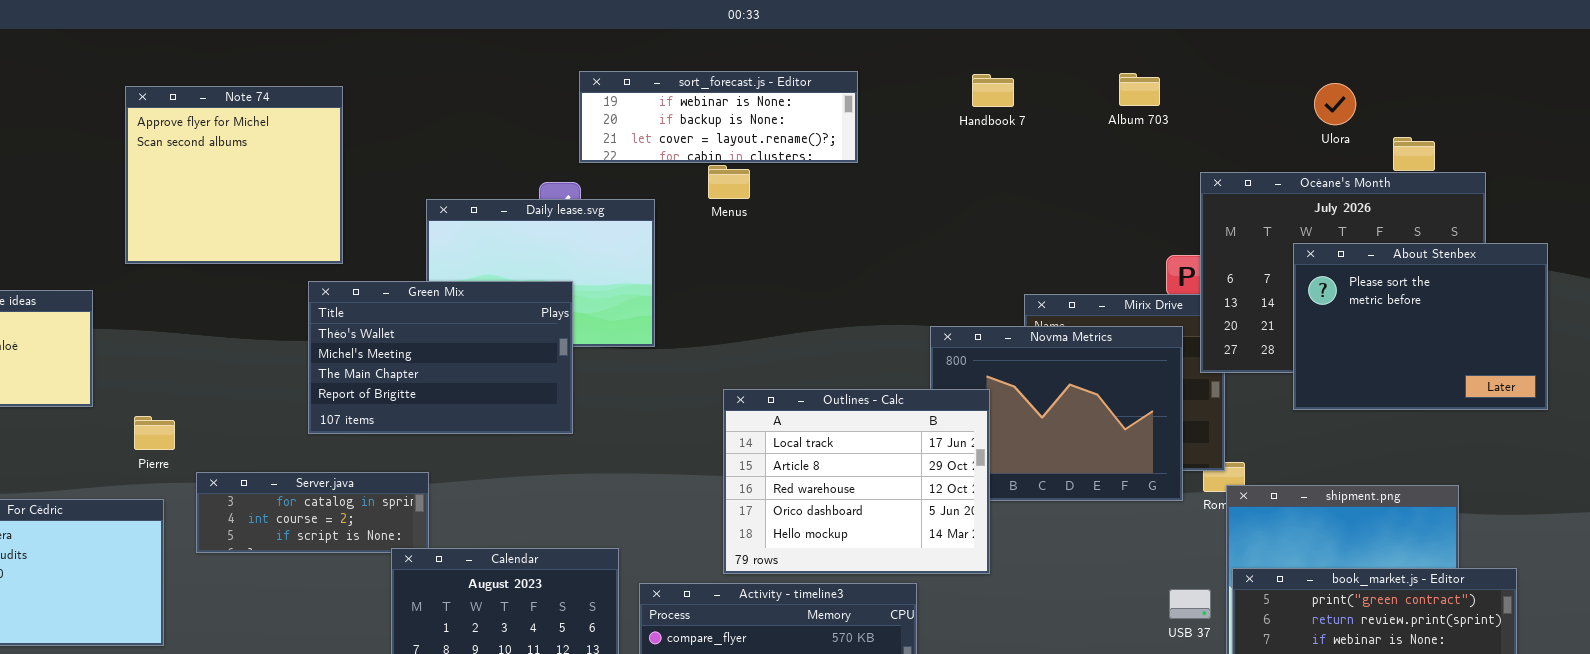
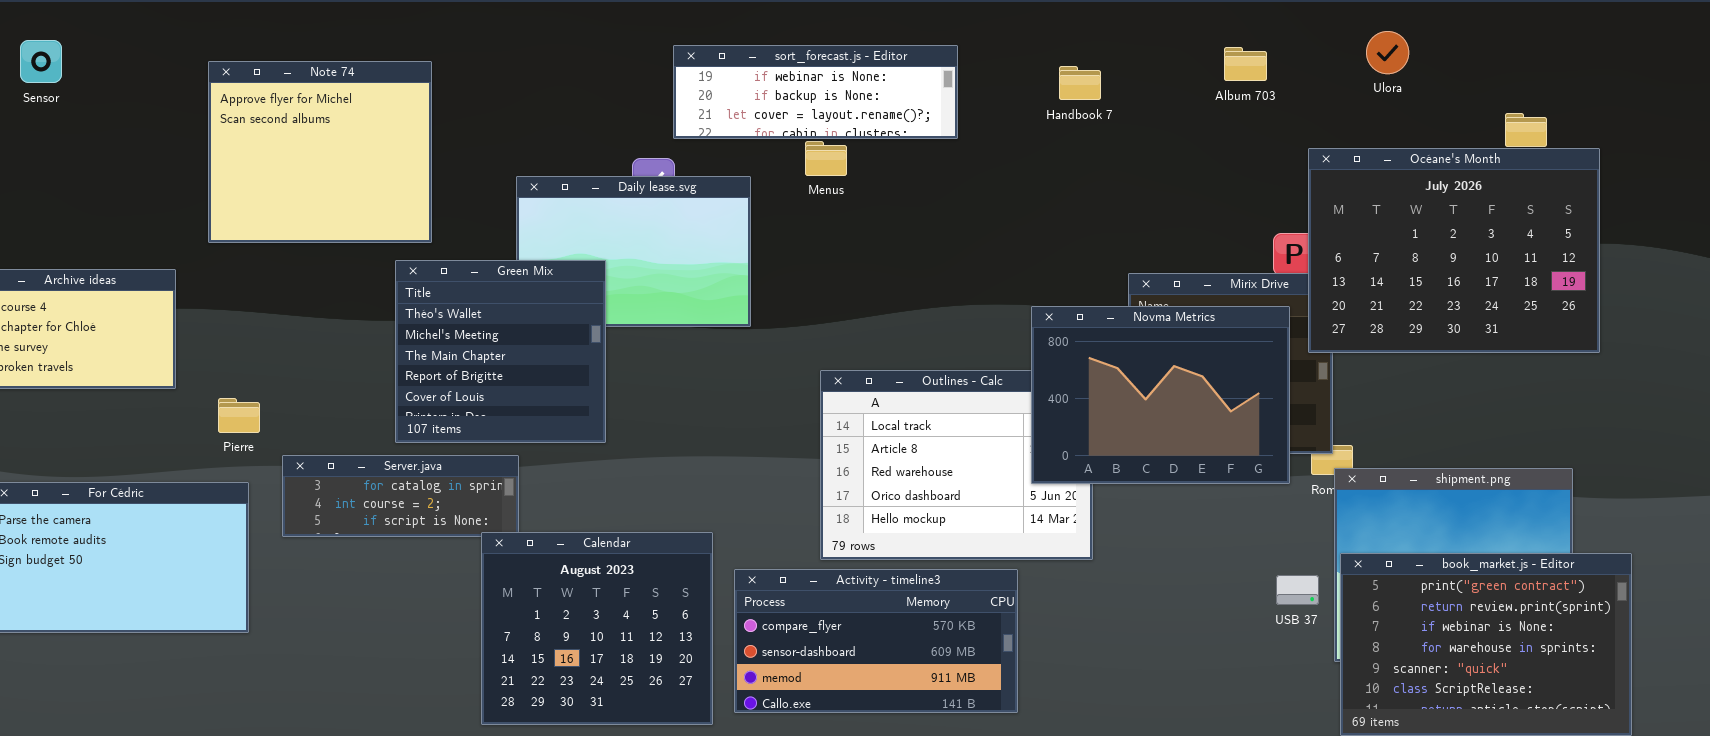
Handbook 7: [972,74,1014,107] -> [1059,66,1101,100], moved
Ulora: [1314,83,1356,125] -> [1366,31,1409,74], moved
About Stenbex: [1293,243,1548,410] -> none, closed
Green Mix: [308,281,573,434] -> [395,260,606,443], resized
Novma Metrics: [930,326,1183,501] -> [1031,306,1290,484], raised

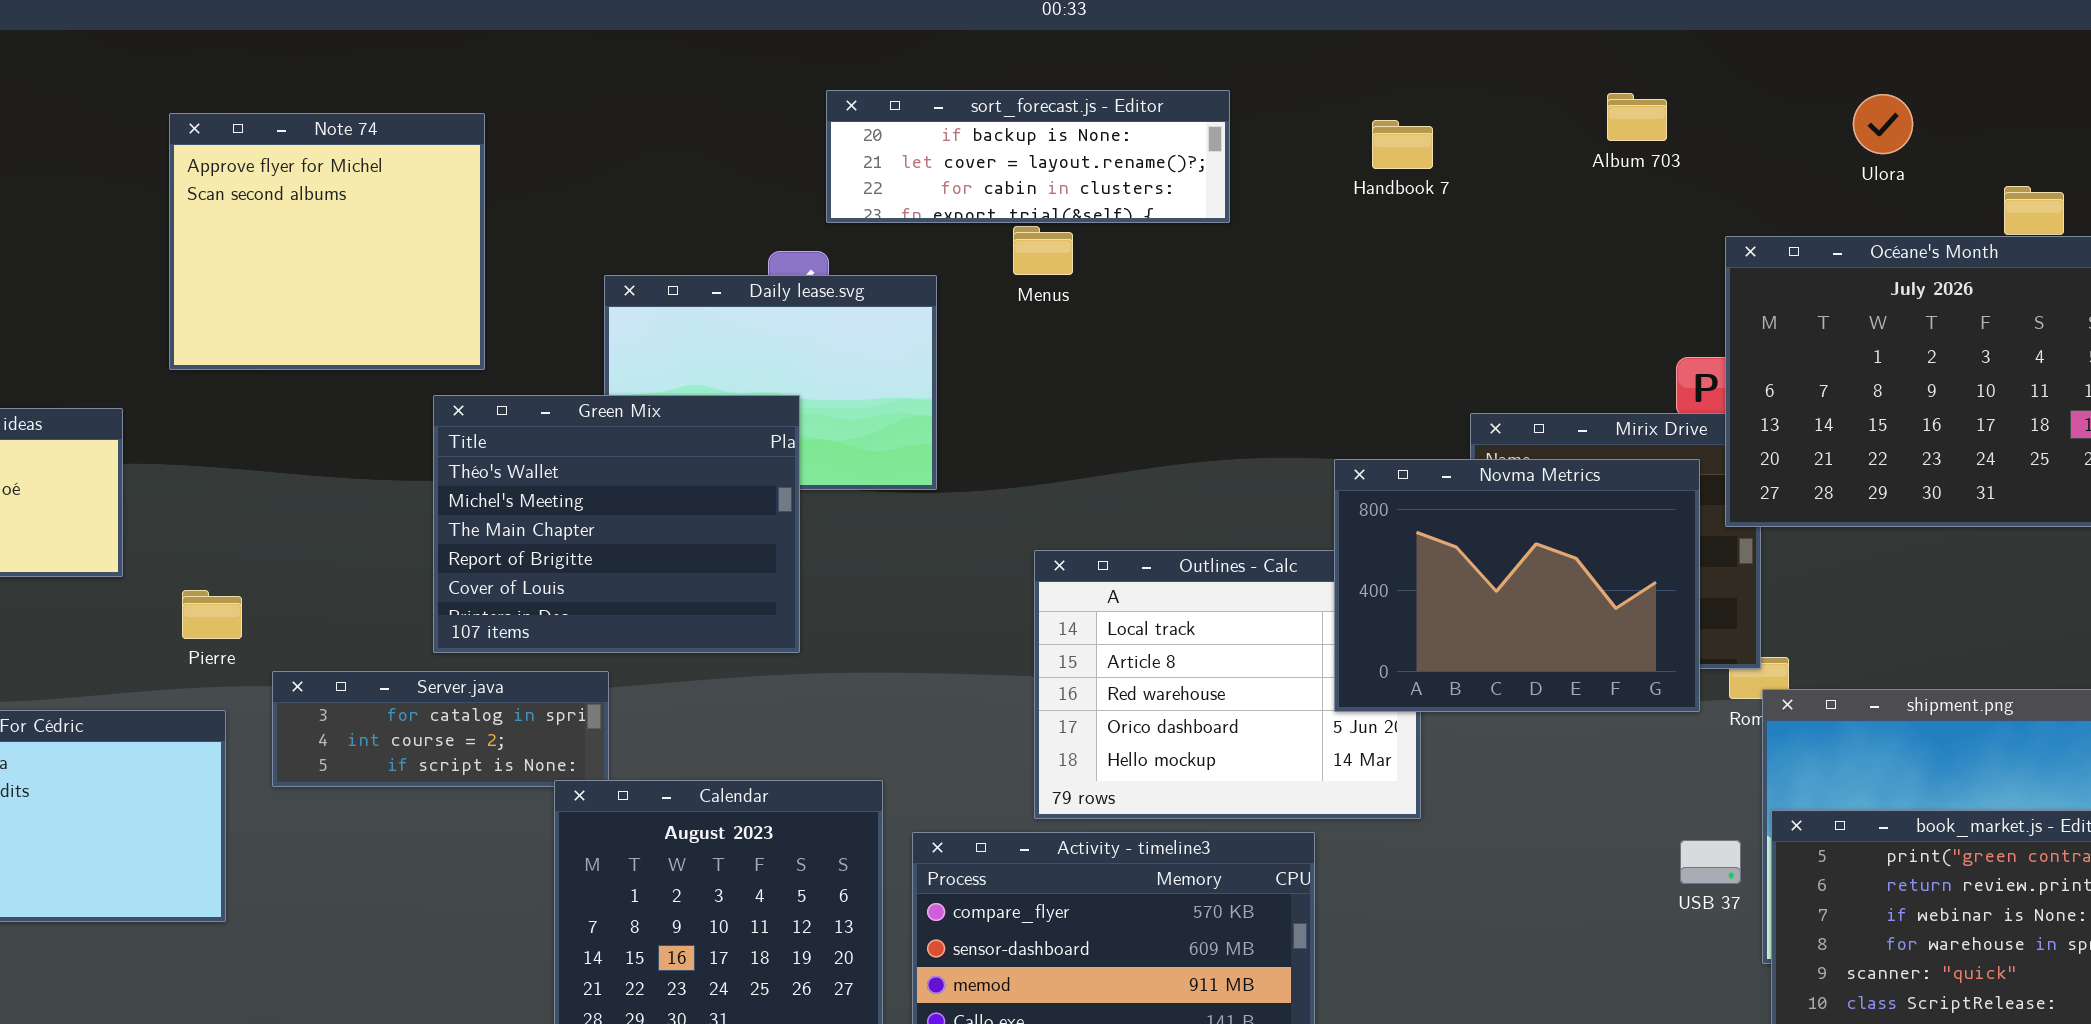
Ulora: [1366,31,1409,74] -> [1853,94,1913,154], moved
sort_forecast.js - Editor: [673,45,958,139] -> [826,90,1230,223], scrolled down 1 row
Green Mix: [395,260,606,443] -> [433,395,800,653], resized

